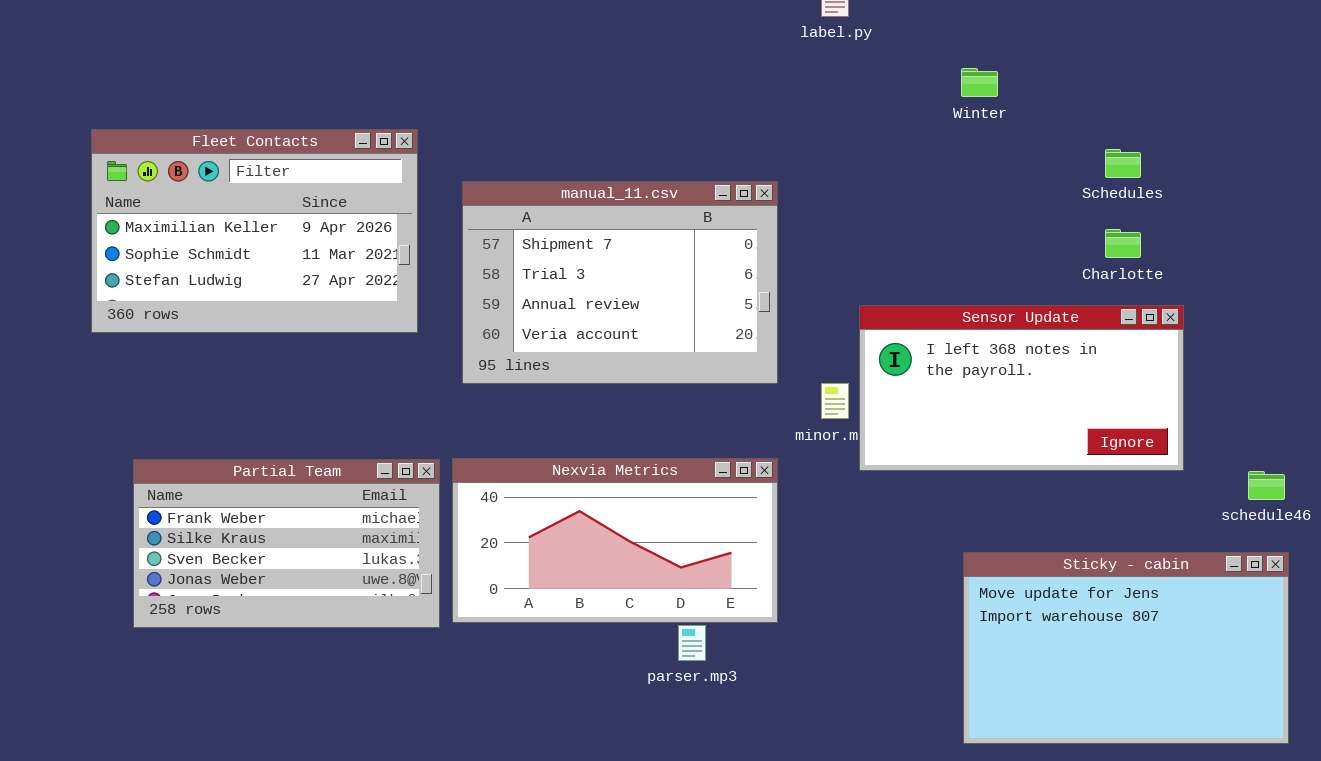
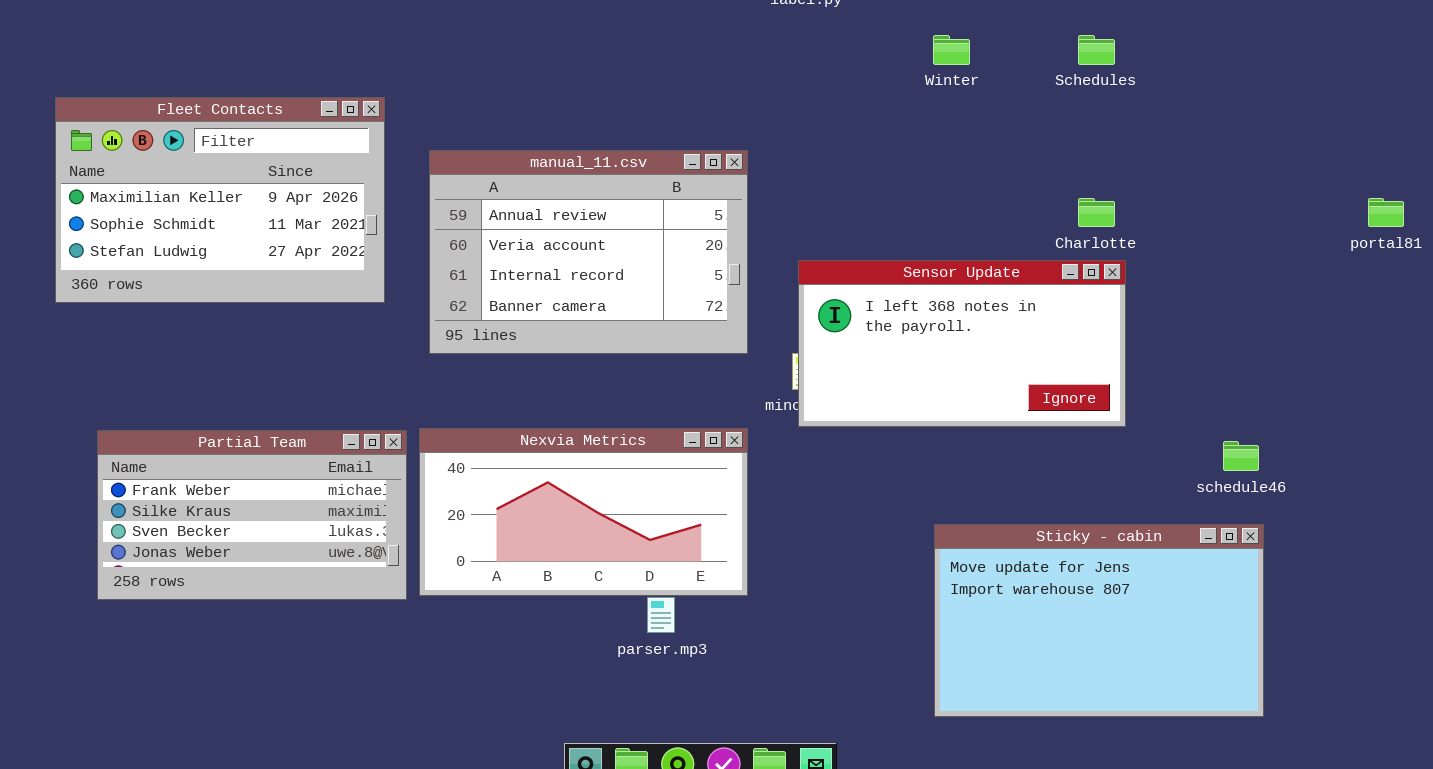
Schedules: [1105,149,1141,178] -> [1078,35,1115,65], moved
manual_11.csv: [462,181,778,384] -> [429,150,748,354], scrolled down 2 rows
Sensor Update: [859,305,1184,471] -> [798,260,1126,427], moved

